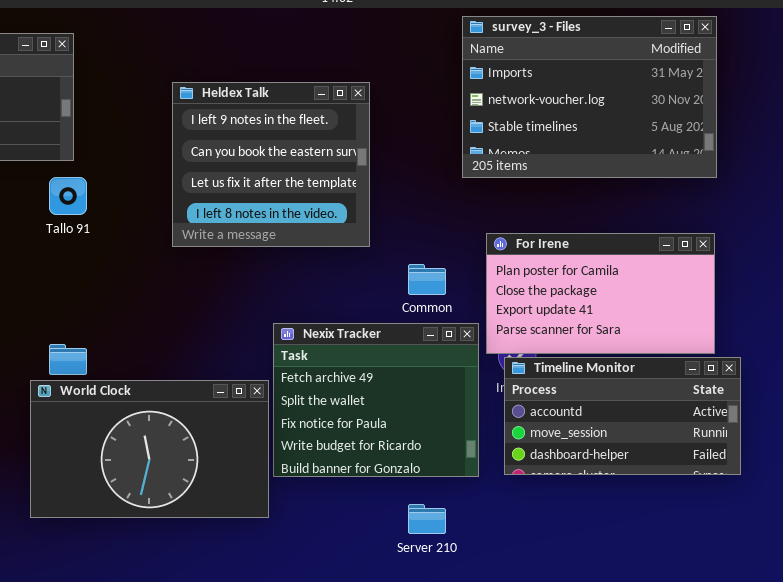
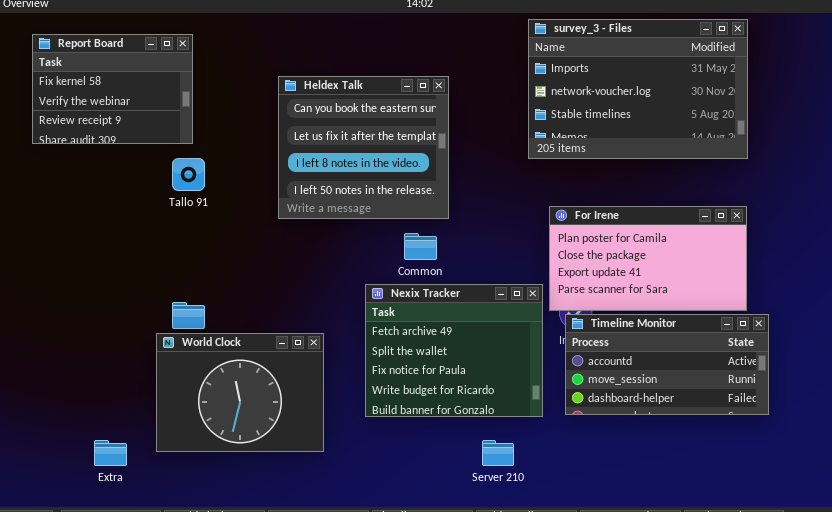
Heldex Talk: [172,82,370,247] -> [278,76,449,219], scrolled down 1 row
Common: [408,264,446,295] -> [404,233,437,260], moved
World Clock: [30,380,269,518] -> [156,333,324,452], resized

